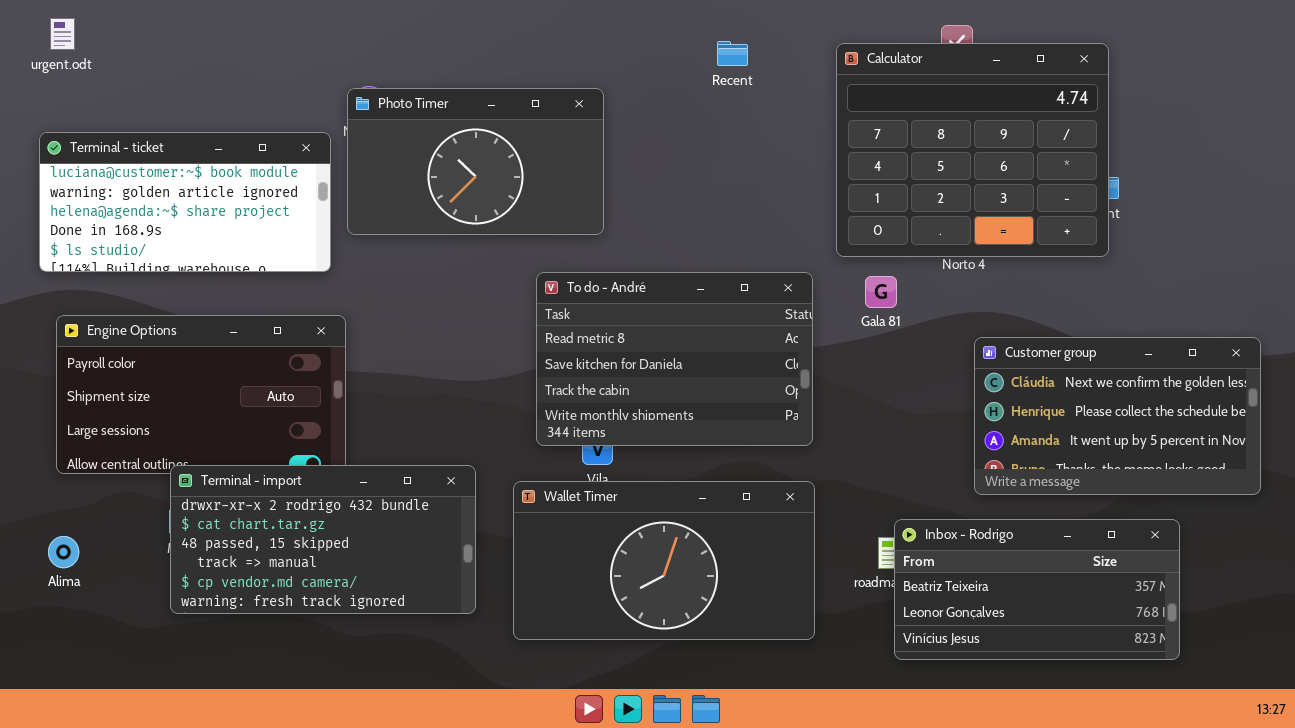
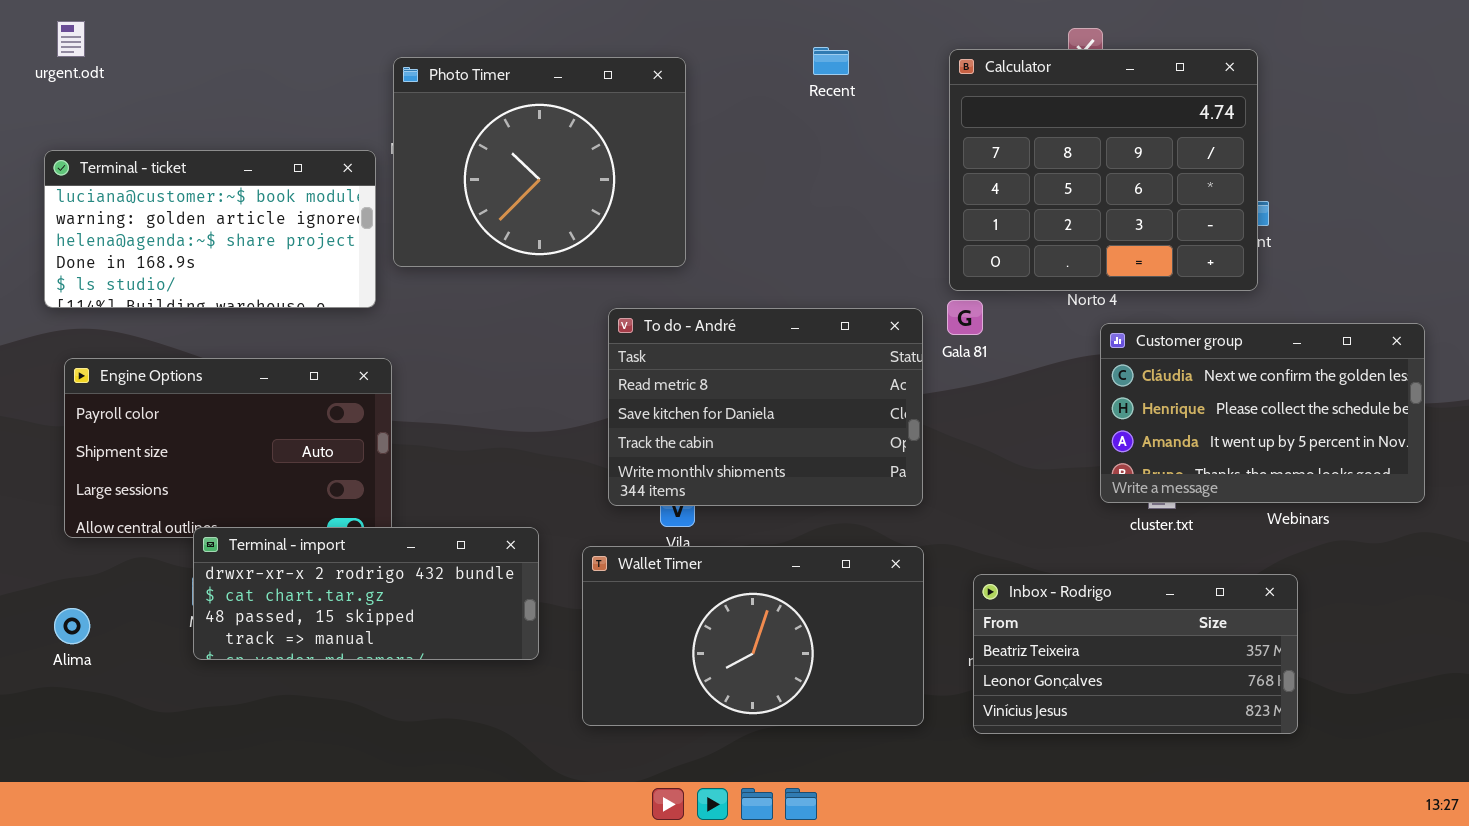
Photo Timer: [347,88,604,235] -> [393,57,686,267], resized
Gala 81: [865,276,897,308] -> [947,300,983,335], moved
Customer group: [974,337,1261,495] -> [1100,323,1425,503], moved
Terminal - import: [170,465,476,614] -> [193,527,539,660], resized
Inbox - Rodrigo: [894,519,1180,660] -> [973,574,1298,734], moved

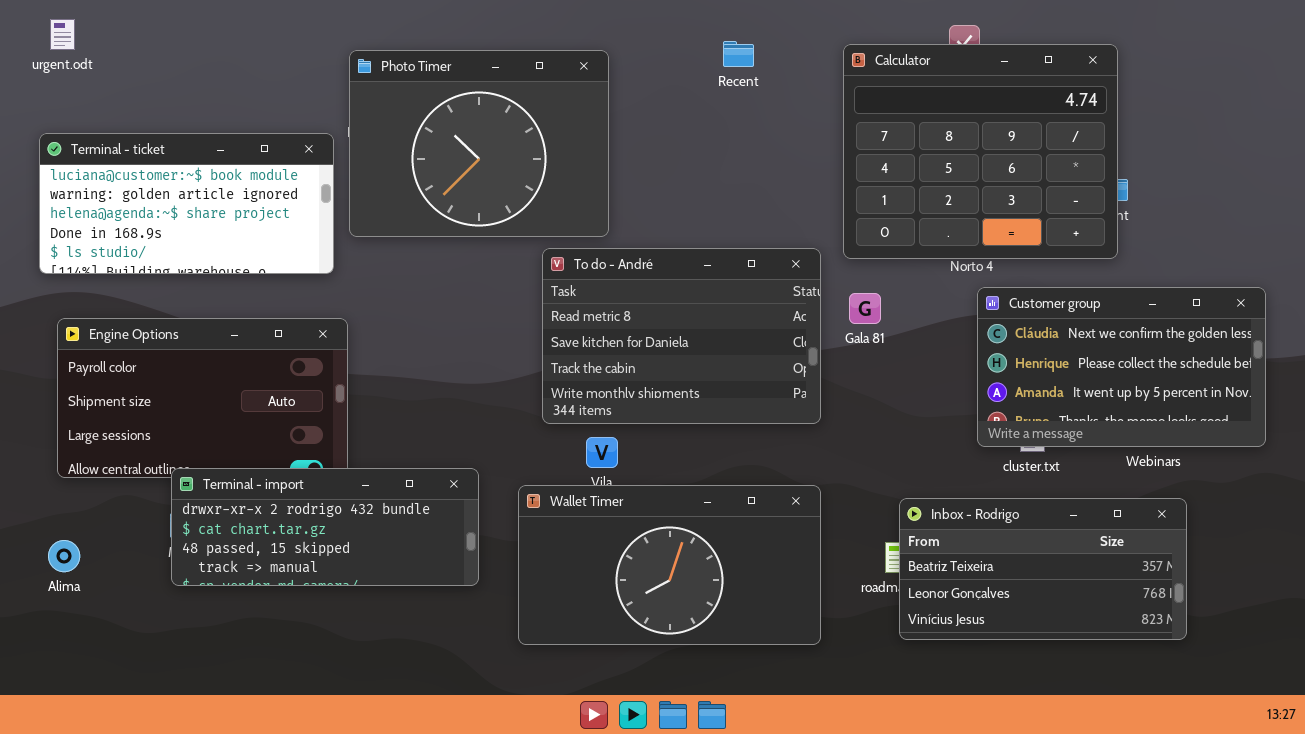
Gala 81: [947,300,983,335] -> [849,293,881,324], moved
To do - André: [608,308,923,506] -> [542,248,821,424], moved
Inbox - Rodrigo: [973,574,1298,734] -> [899,498,1187,640], moved

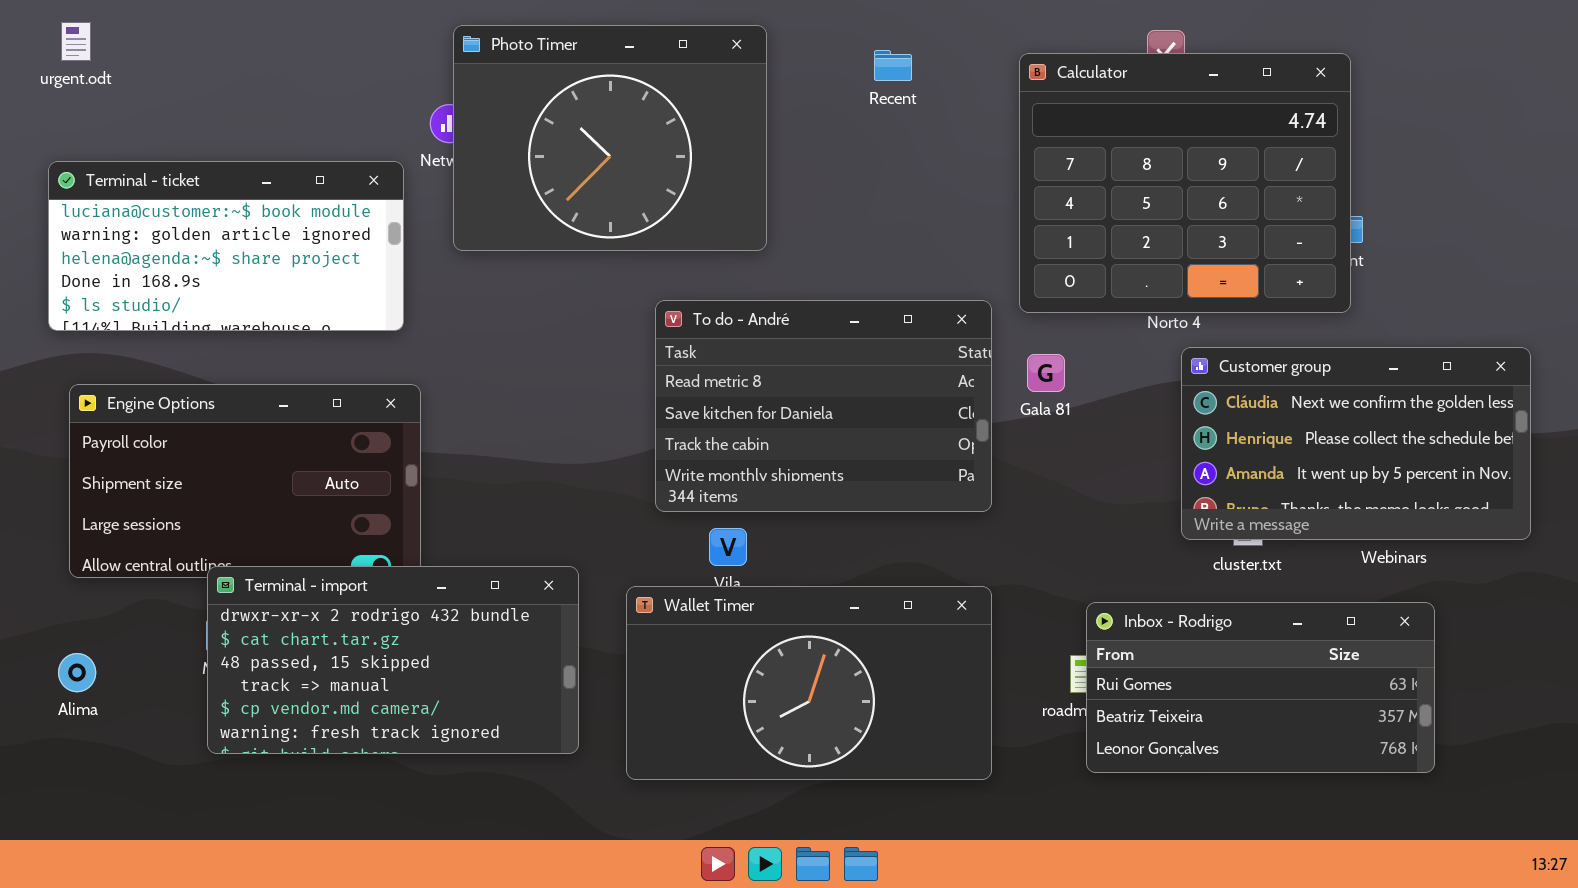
Photo Timer: [349,50,609,237] -> [453,25,767,251], moved
Terminal - import: [171,468,479,586] -> [207,566,579,754], resized
Inbox - Rodrigo: [899,498,1187,640] -> [1086,602,1435,773], scrolled up 1 row

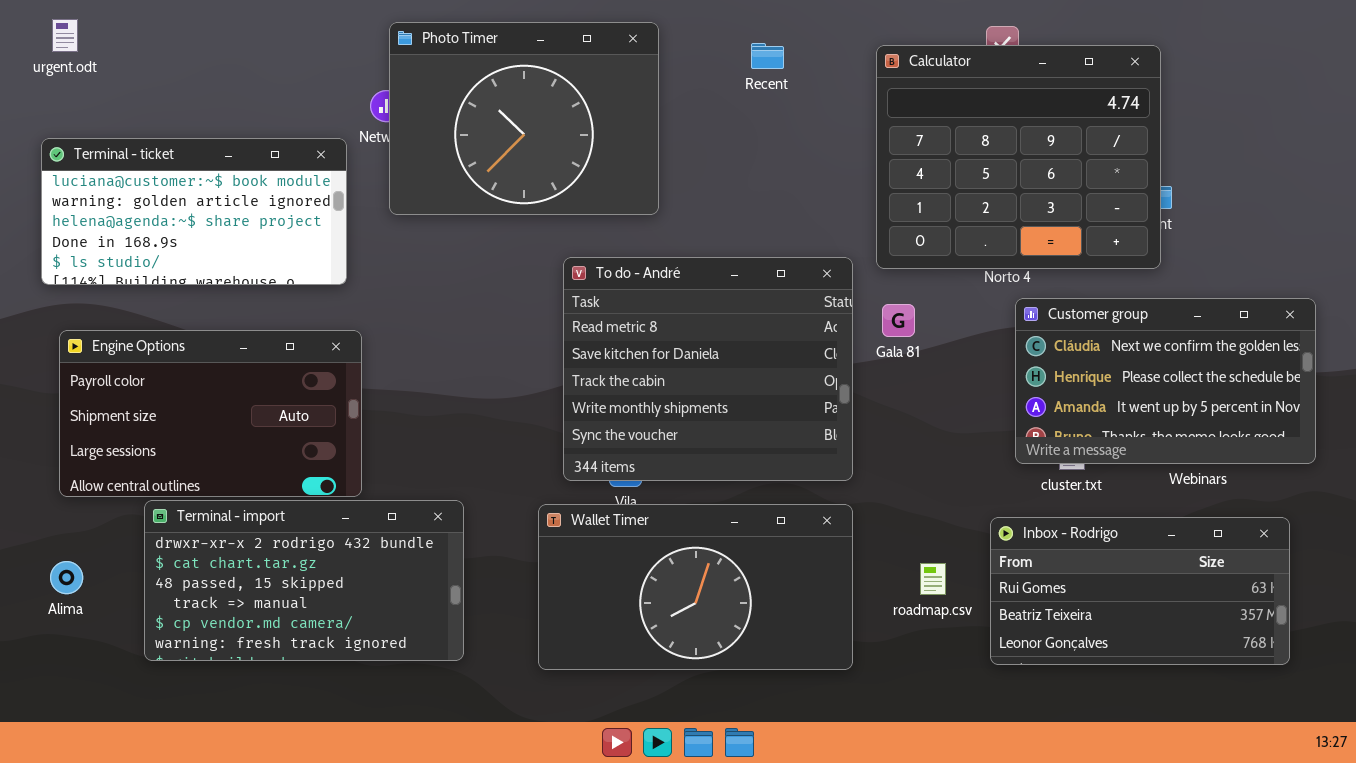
To do - André: [655,300,992,512] -> [563,257,853,481], resized
Terminal - import: [207,566,579,754] -> [144,500,464,661], moved
Inbox - Rodrigo: [1086,602,1435,773] -> [990,517,1290,665], moved

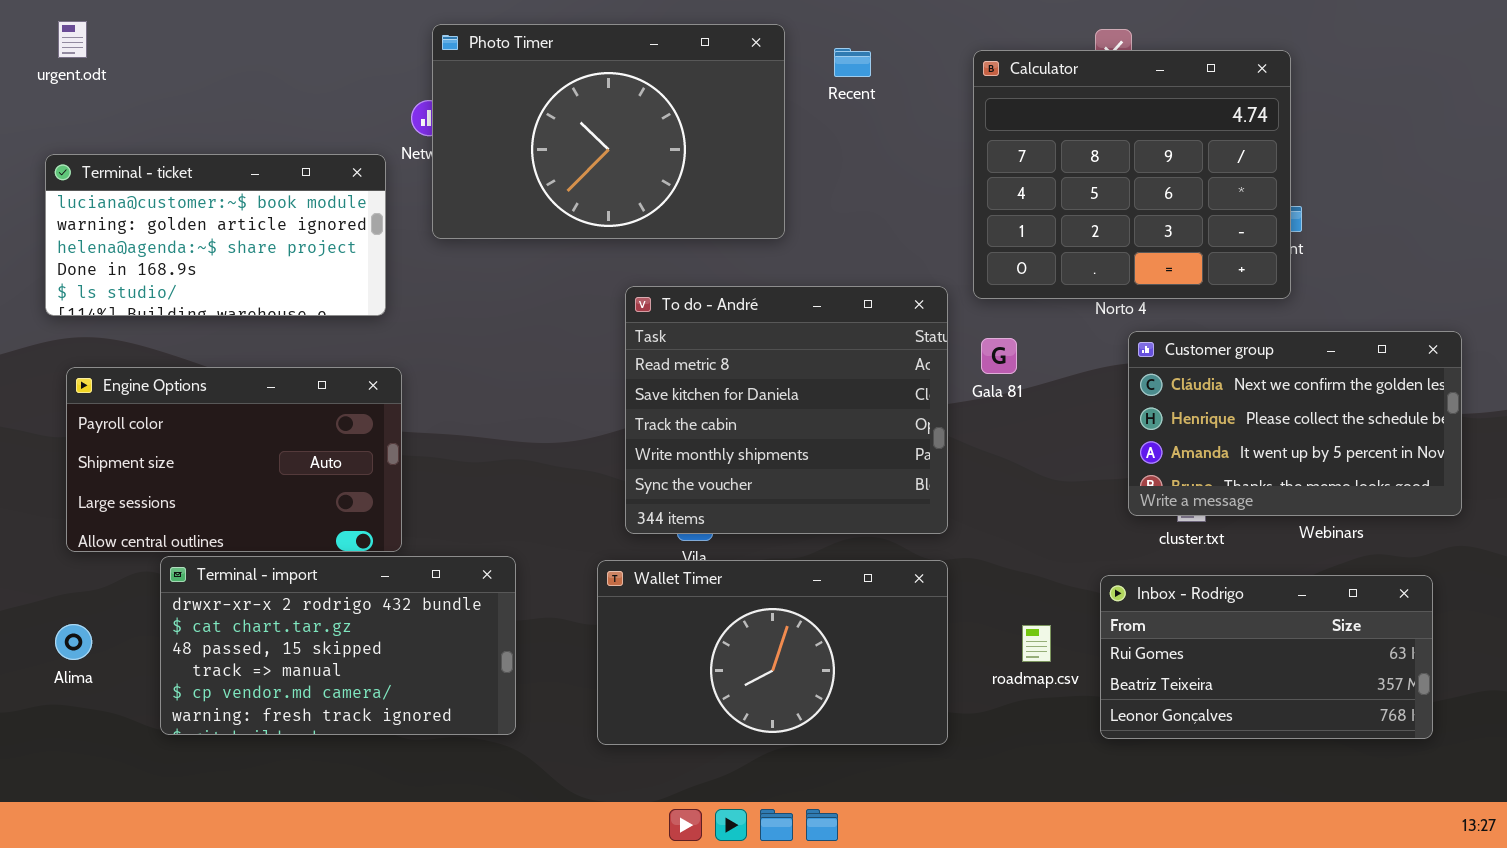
Photo Timer: [389,22,659,215] -> [432,24,785,239], resized

